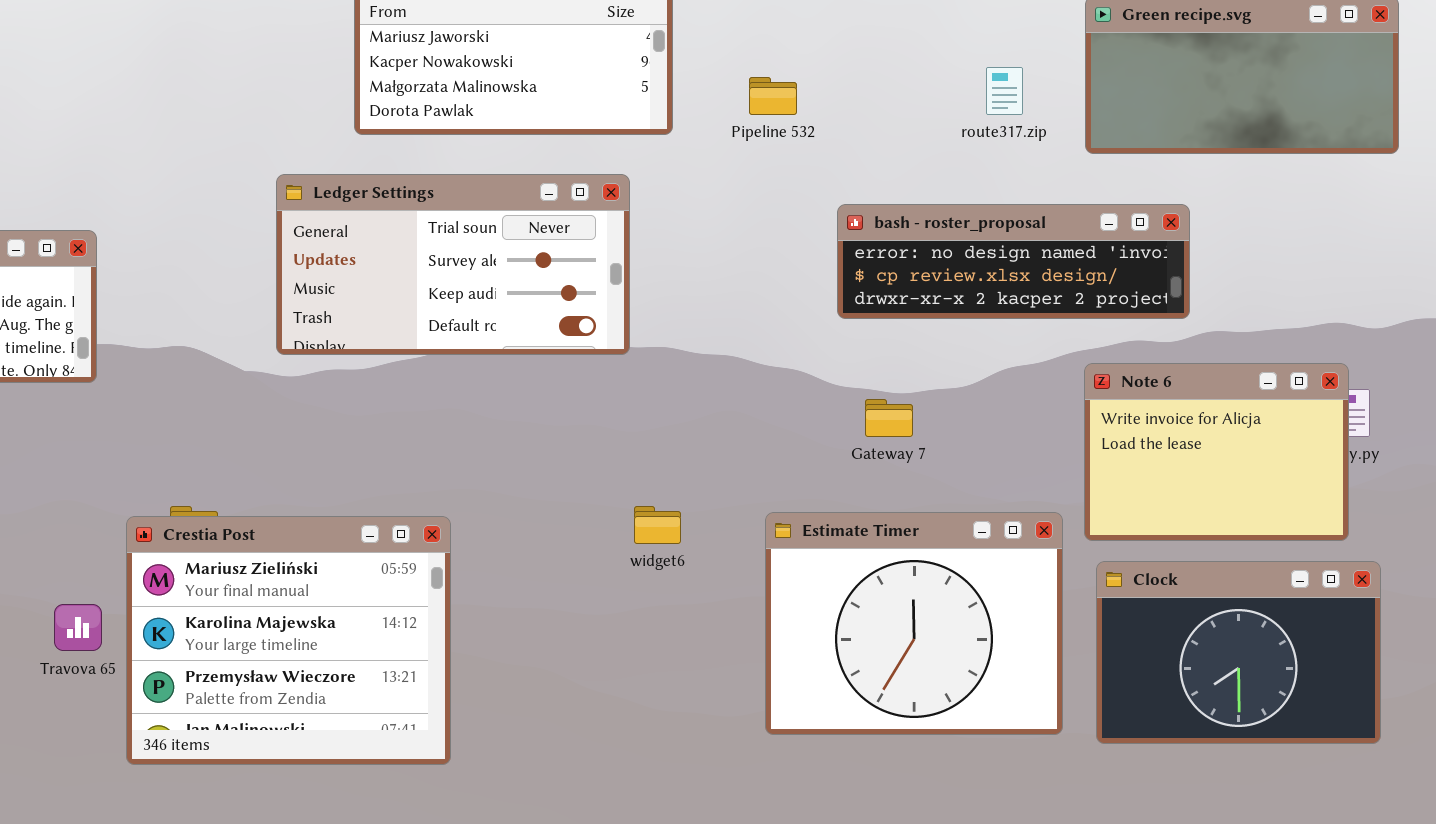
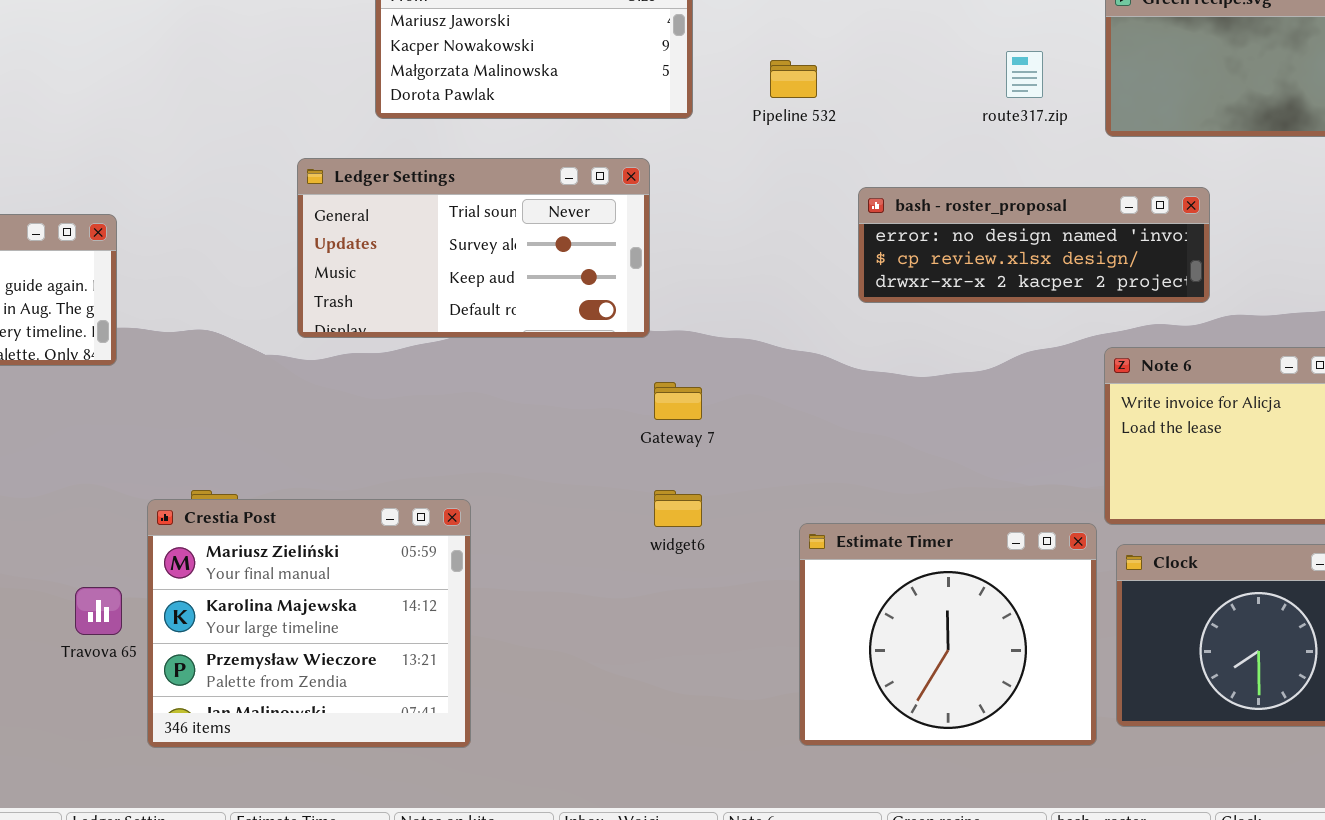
Gateway 7: [865,399,913,437] -> [654,382,702,420], moved
Estimate Timer: [765,512,1063,735] -> [799,523,1097,746], moved

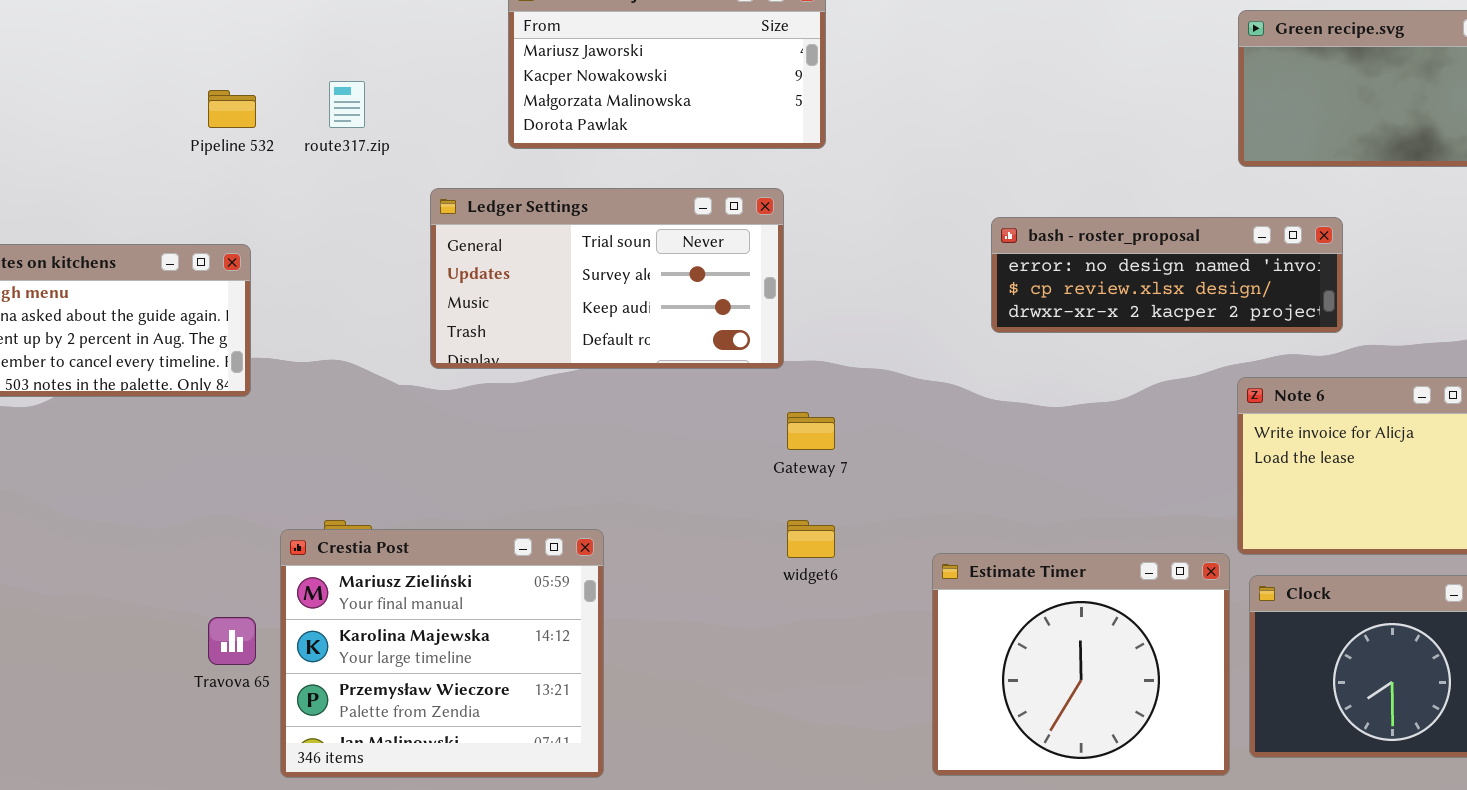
route317.zip: [1006,51,1043,98] -> [329,81,365,128], moved
Pipeline 532: [770,60,817,98] -> [208,90,256,128], moved

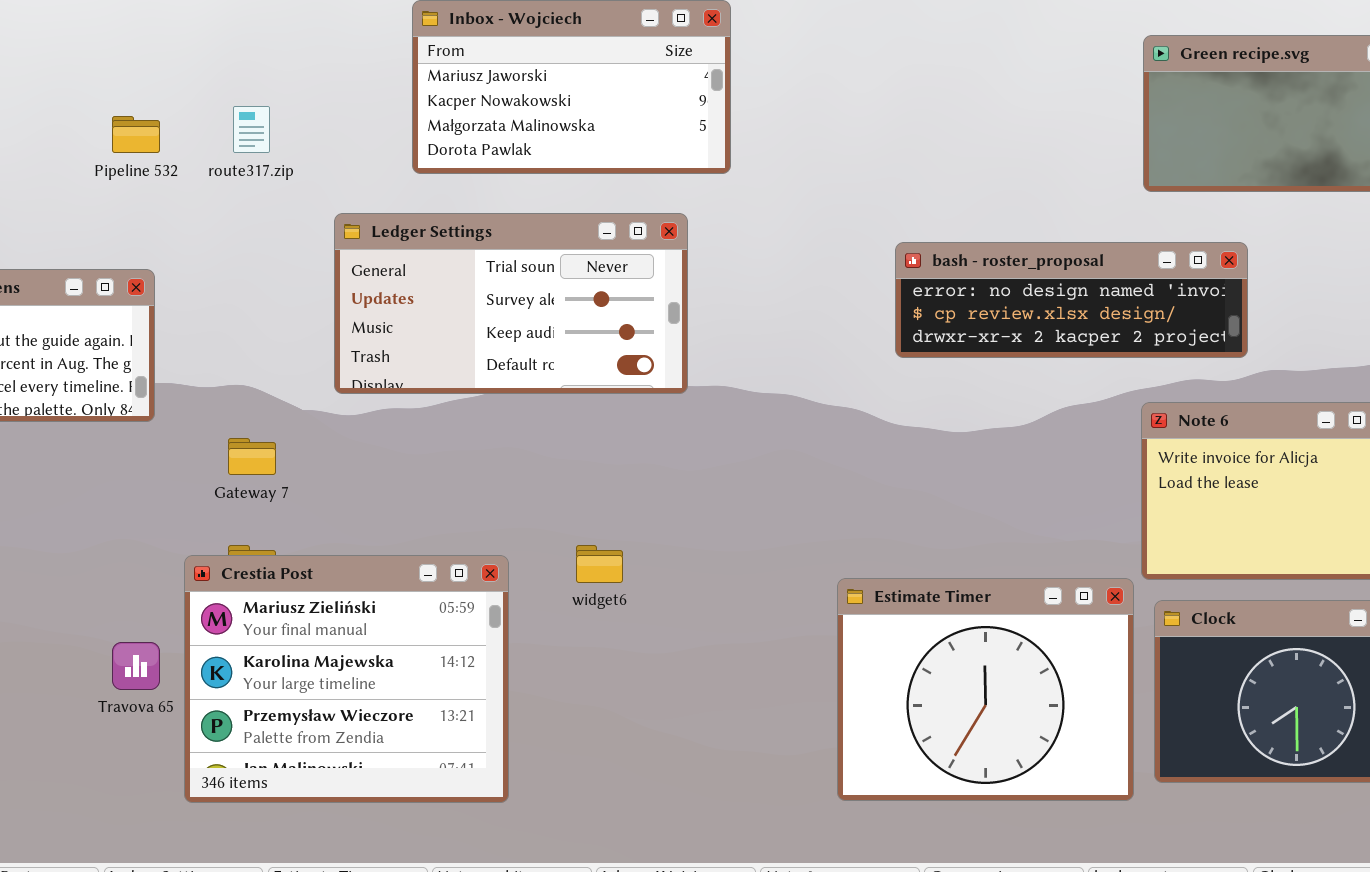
Gateway 7: [787,412,835,450] -> [228,438,276,475], moved
widget6: [787,520,835,558] -> [576,545,623,583], moved

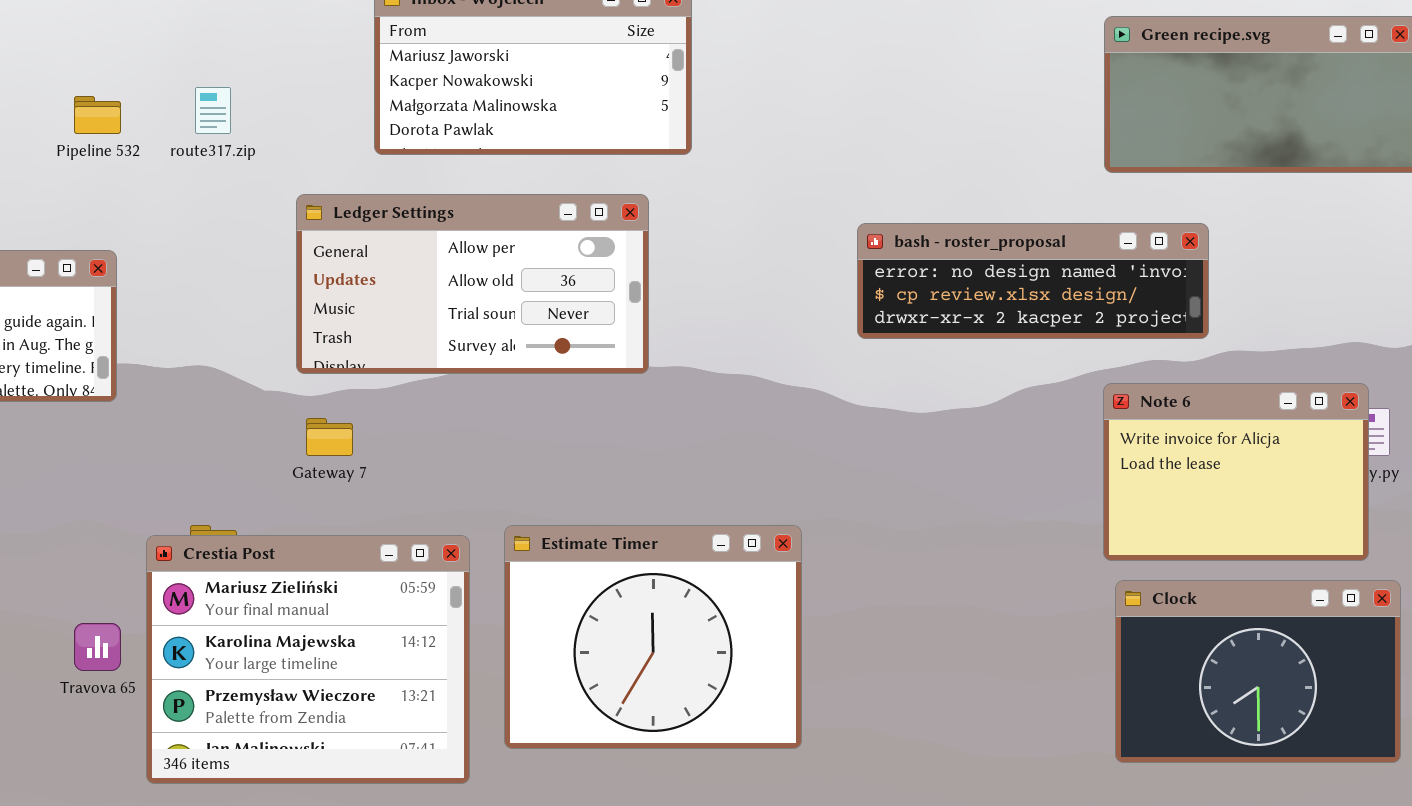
Ledger Settings: [334,213,688,394] -> [296,194,649,374], scrolled up 2 rows
Gateway 7: [228,438,276,475] -> [306,418,353,456], moved
Estimate Timer: [837,578,1134,801] -> [504,525,802,749], moved

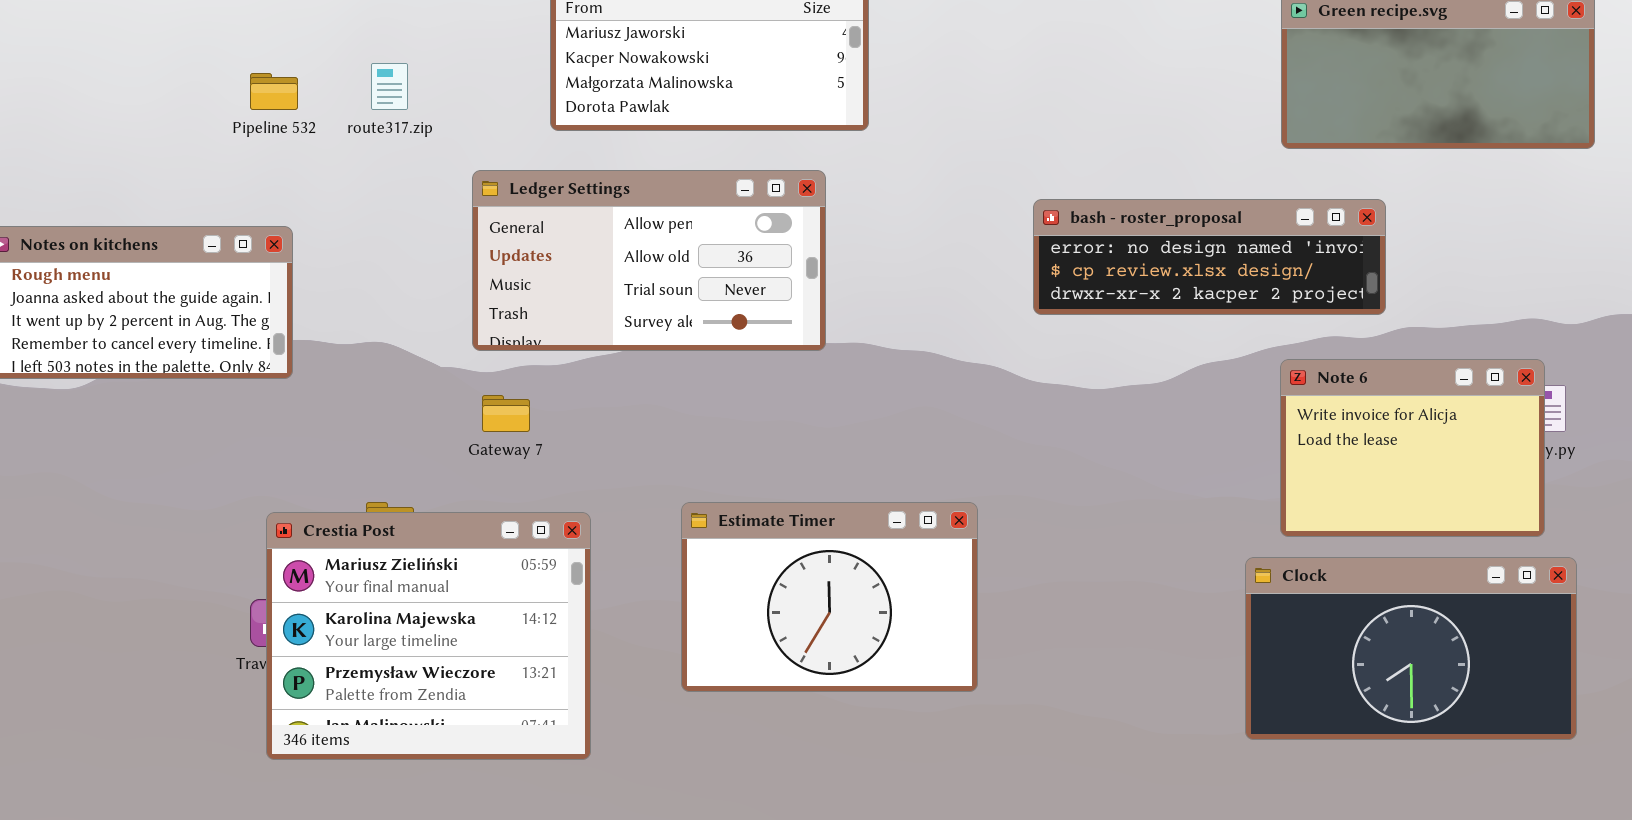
Estimate Timer: [504,525,802,749] -> [681,502,978,692], resized
Crestia Post: [146,535,470,784] -> [266,512,591,760], moved
Clock: [1115,580,1401,763] -> [1245,557,1577,740], resized

